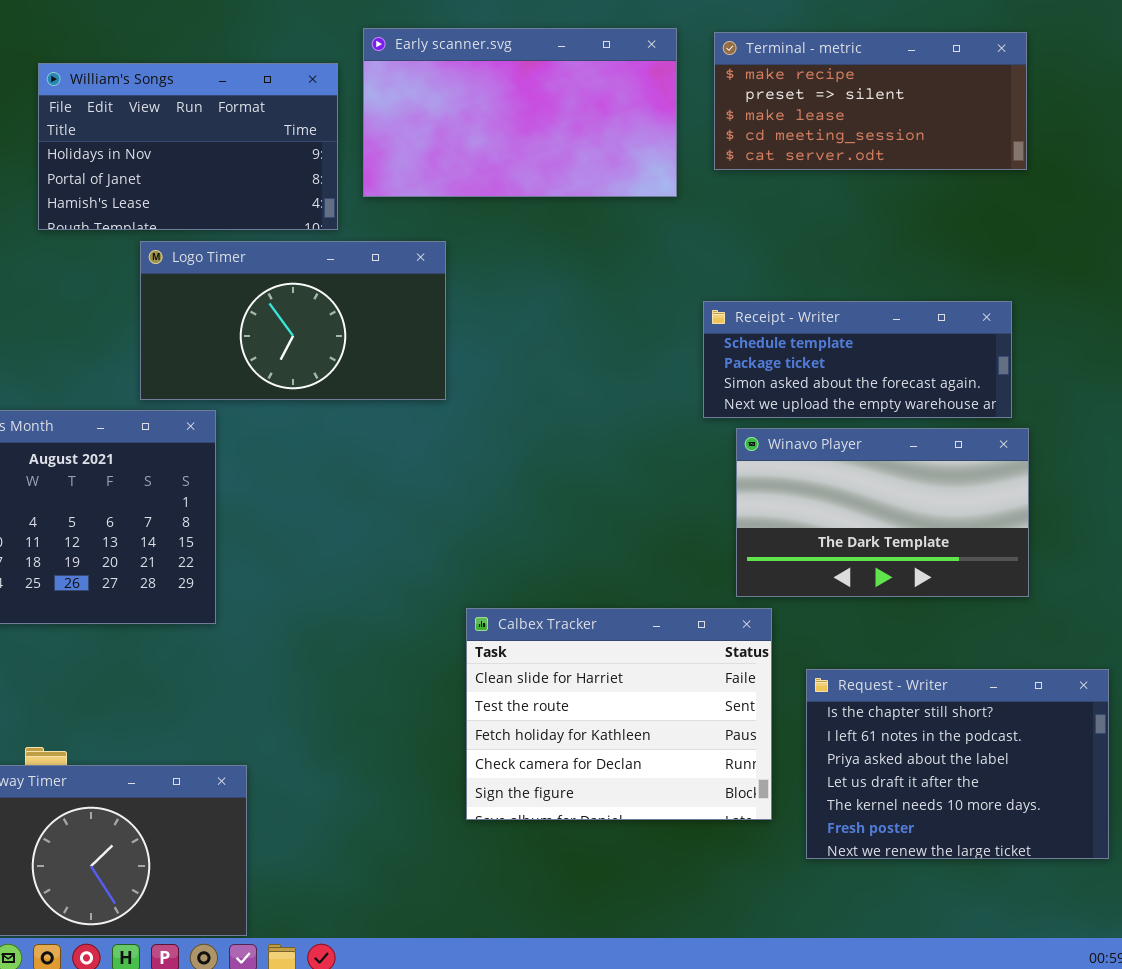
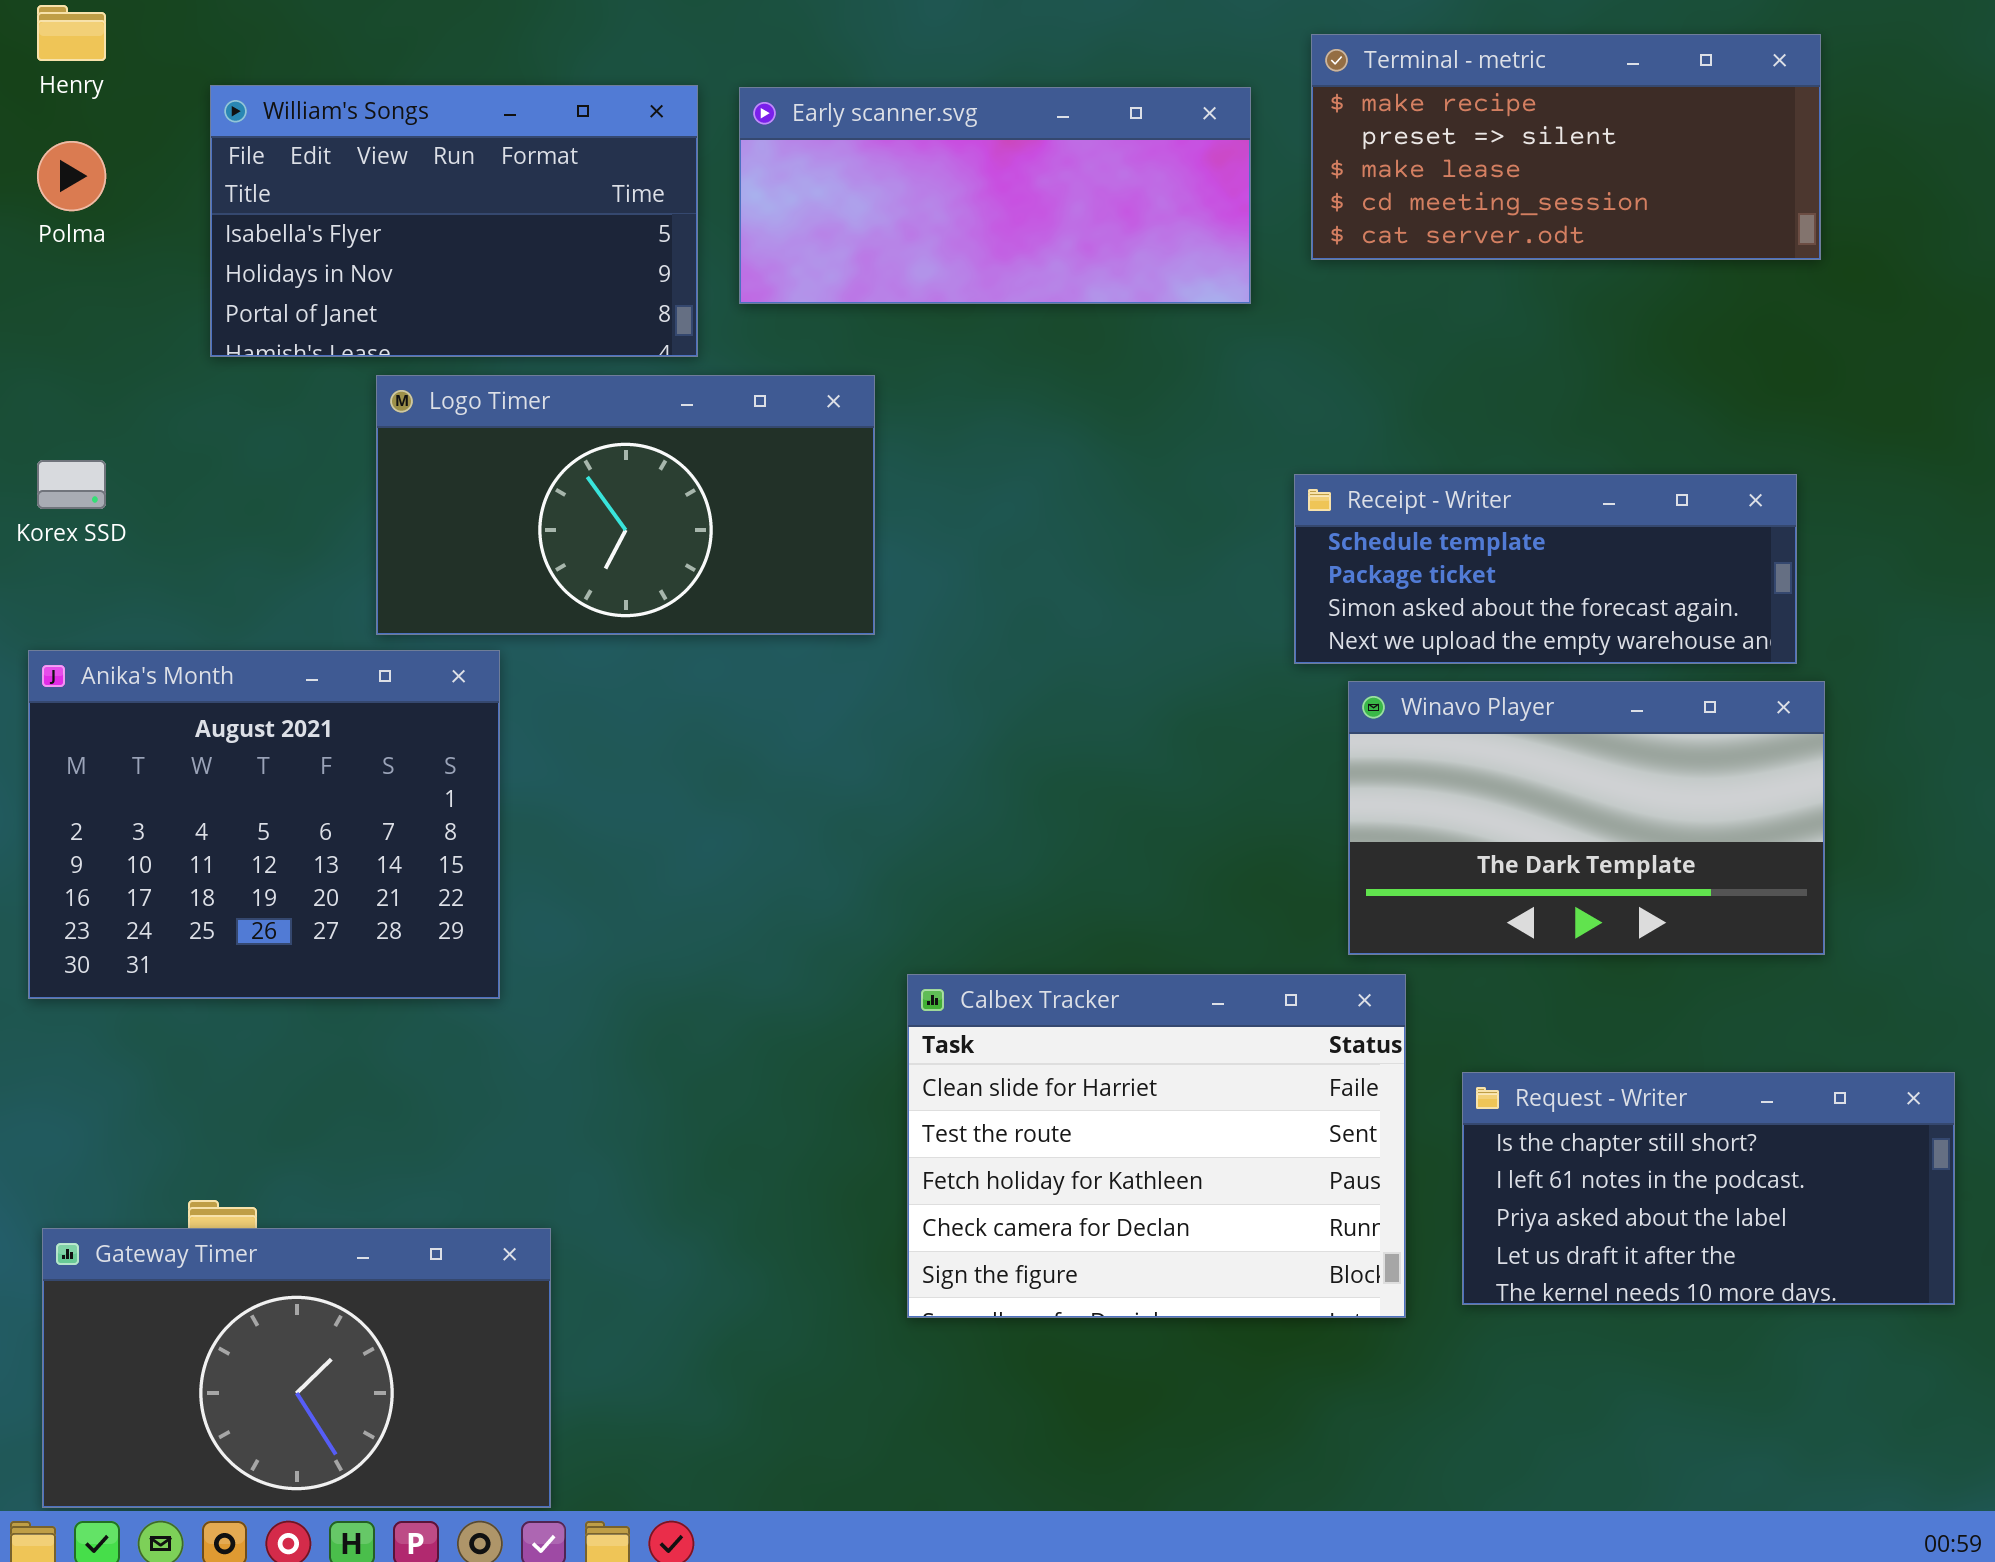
Early scanner.svg: [363,28,677,197] -> [739,87,1251,304], resized
William's Songs: [38,63,338,230] -> [210,85,698,357], scrolled up 1 row
Request - Writer: [806,669,1109,859] -> [1462,1072,1955,1305], resized

